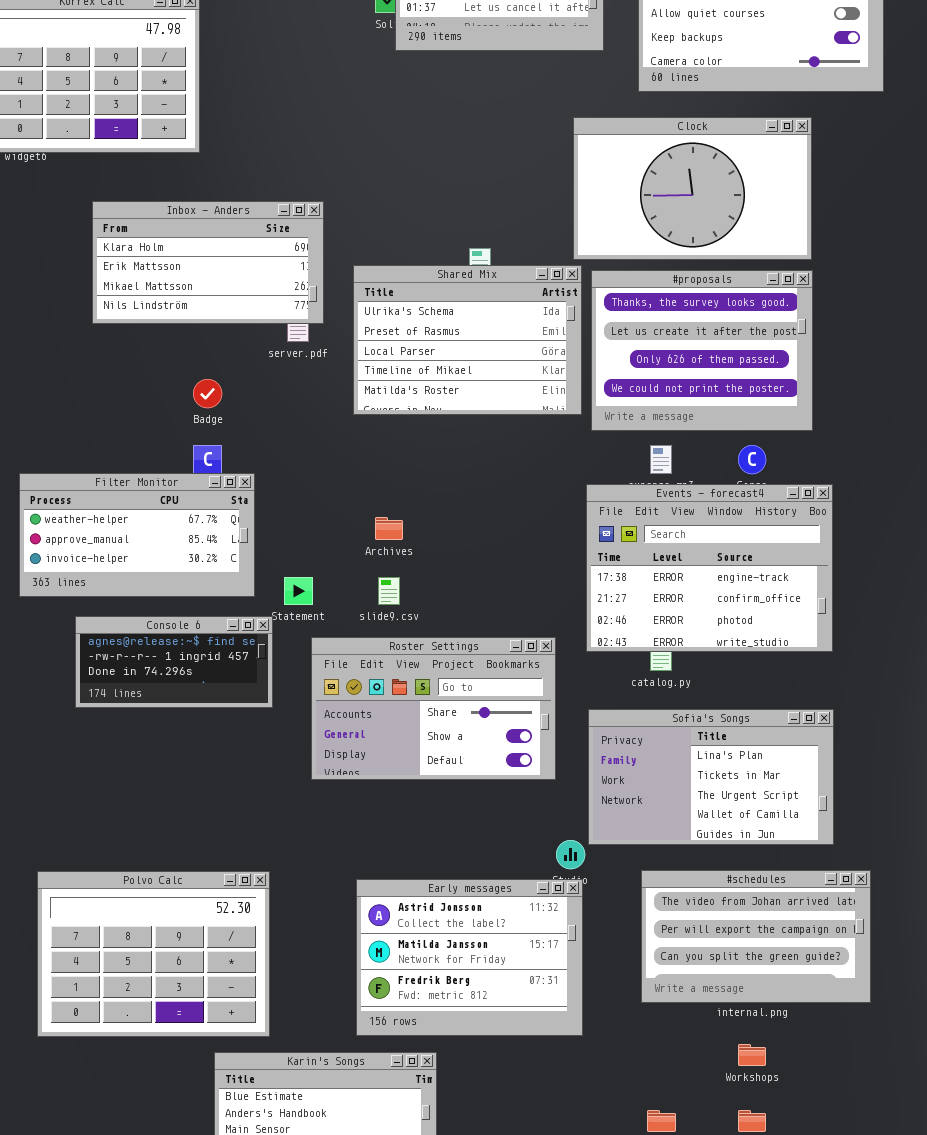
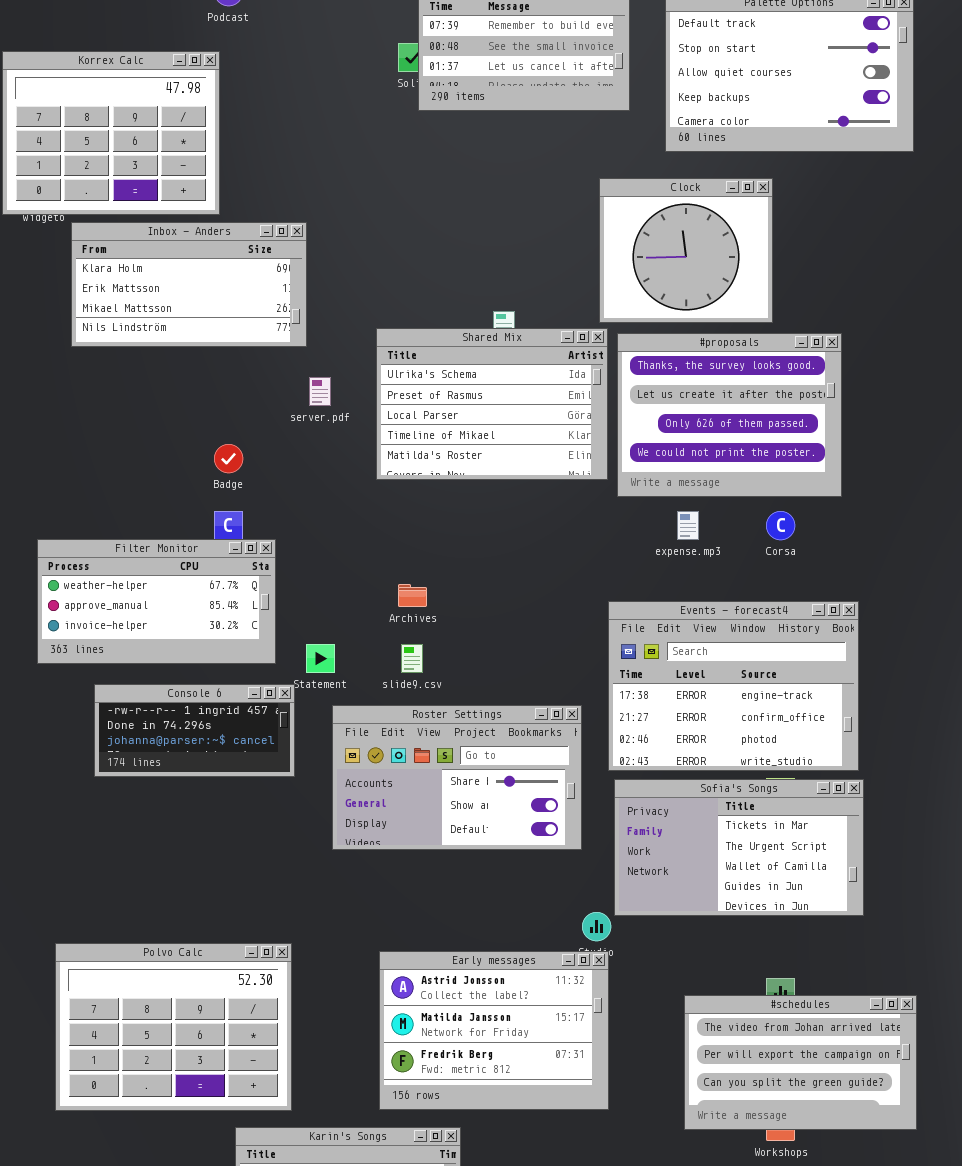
Clock: [573,117,812,260] -> [599,178,773,323], resized
Inbox - Anders: [92,201,324,324] -> [71,222,307,347], moved
Events - forecast4: [586,484,833,652] -> [608,601,859,771], moved
Console 6: [75,616,273,708] -> [94,684,295,777], scrolled down 1 row
Sofia's Songs: [588,709,834,845] -> [614,779,864,916], scrolled down 1 row
#schedules: [641,870,871,1003] -> [684,995,917,1130], moved

